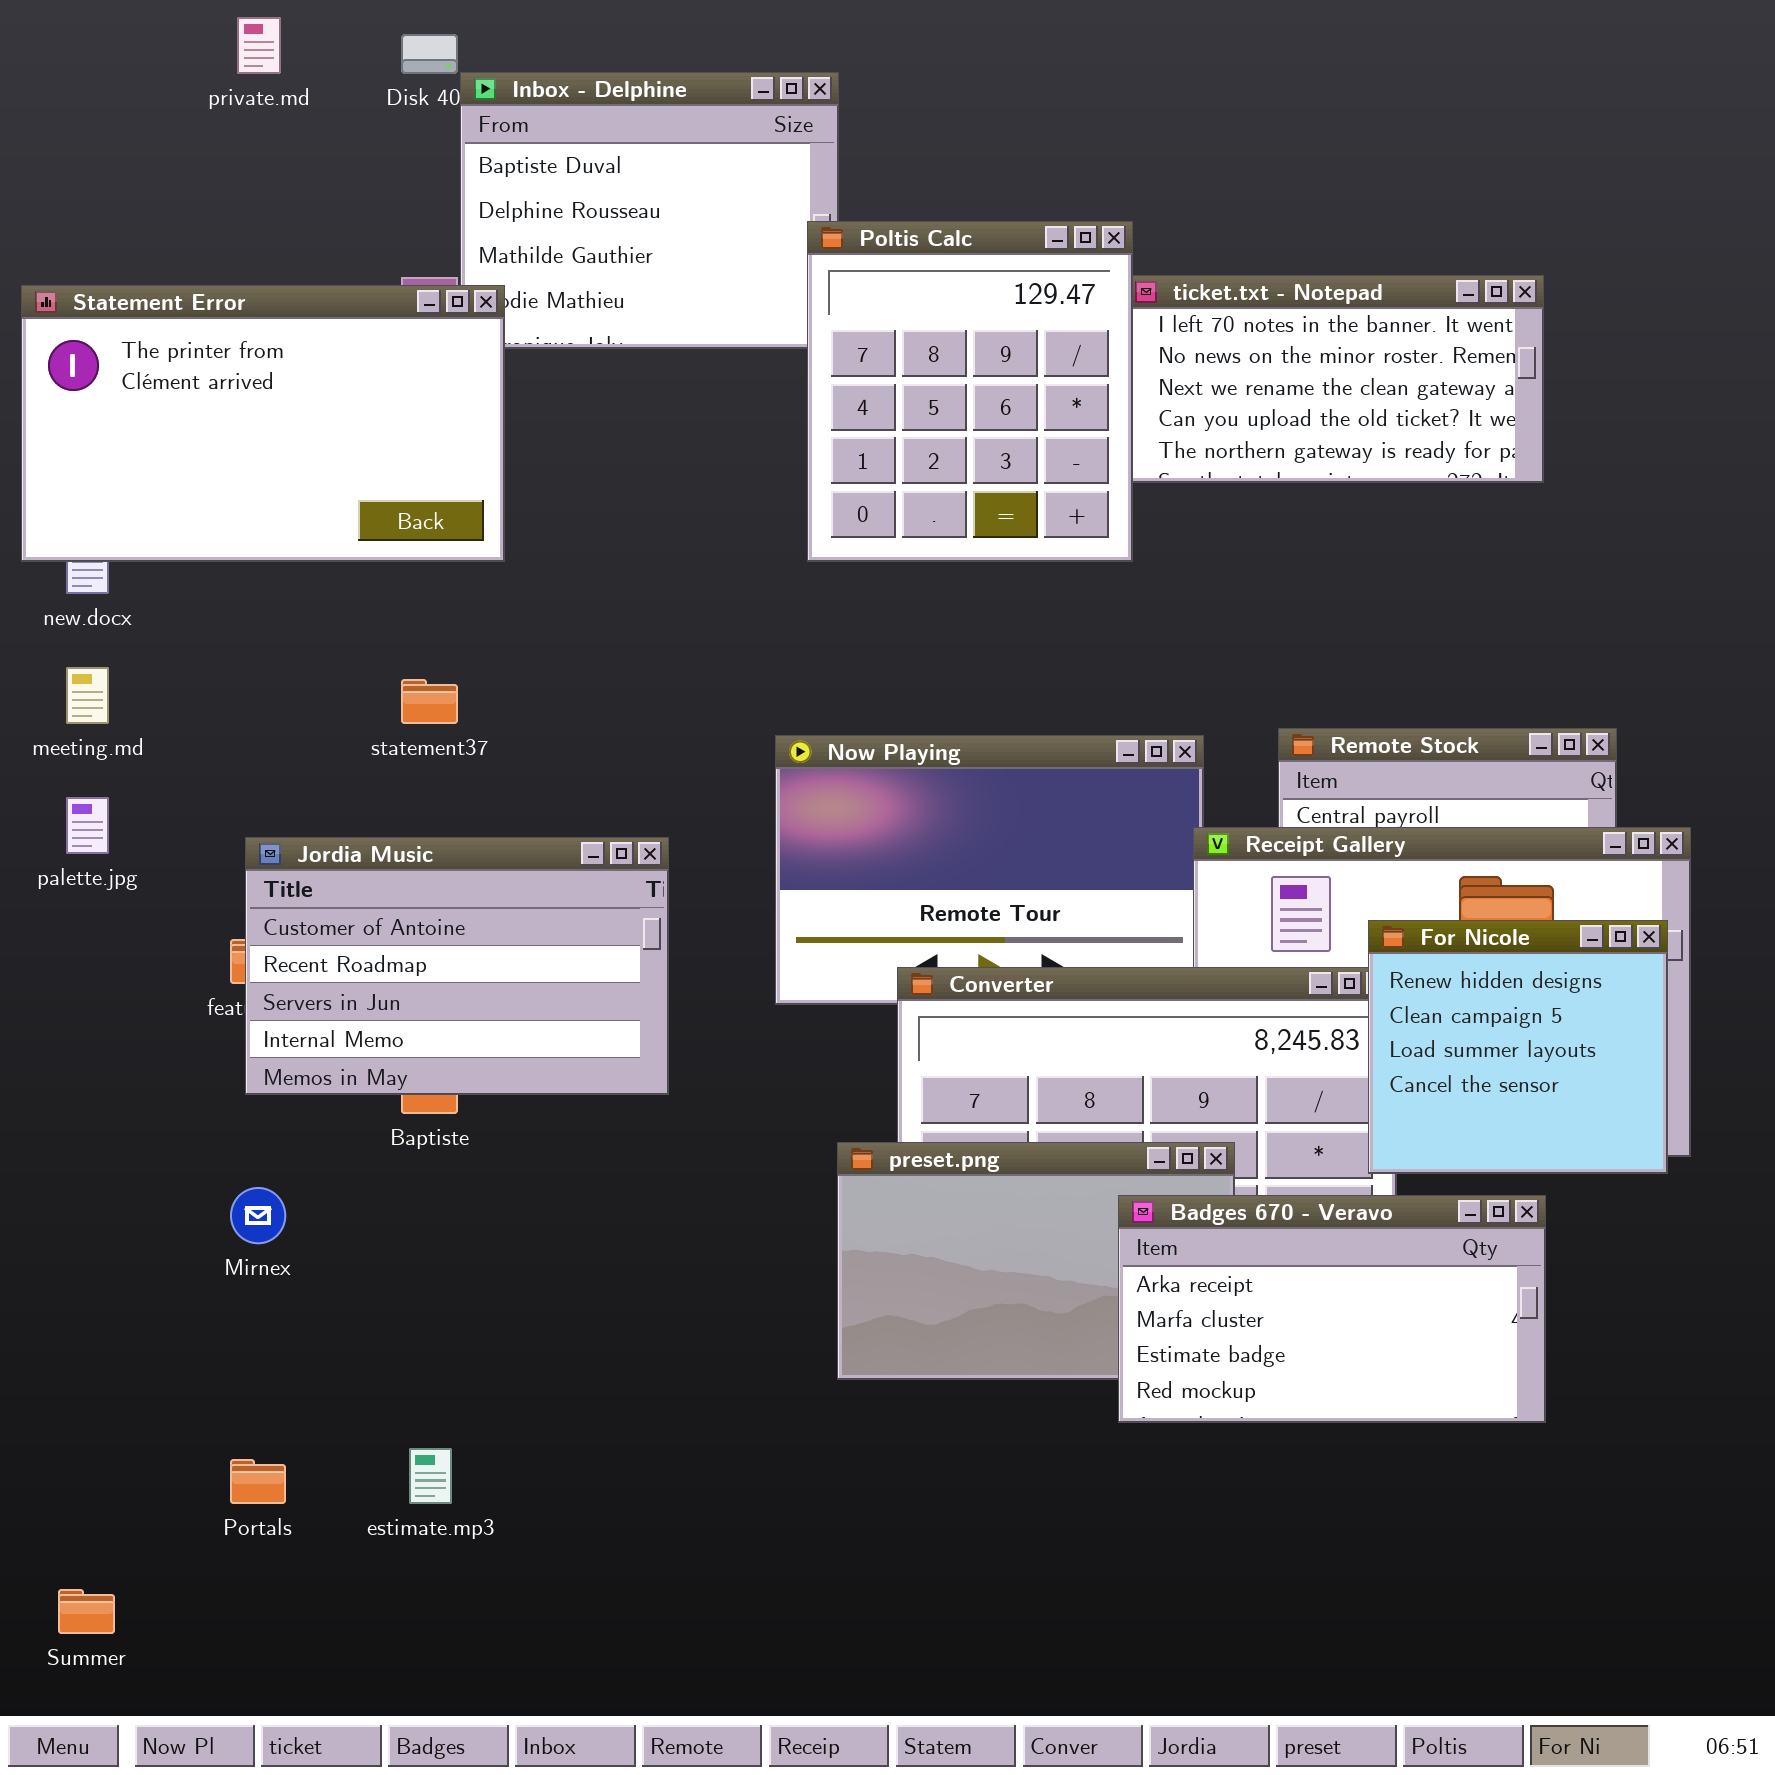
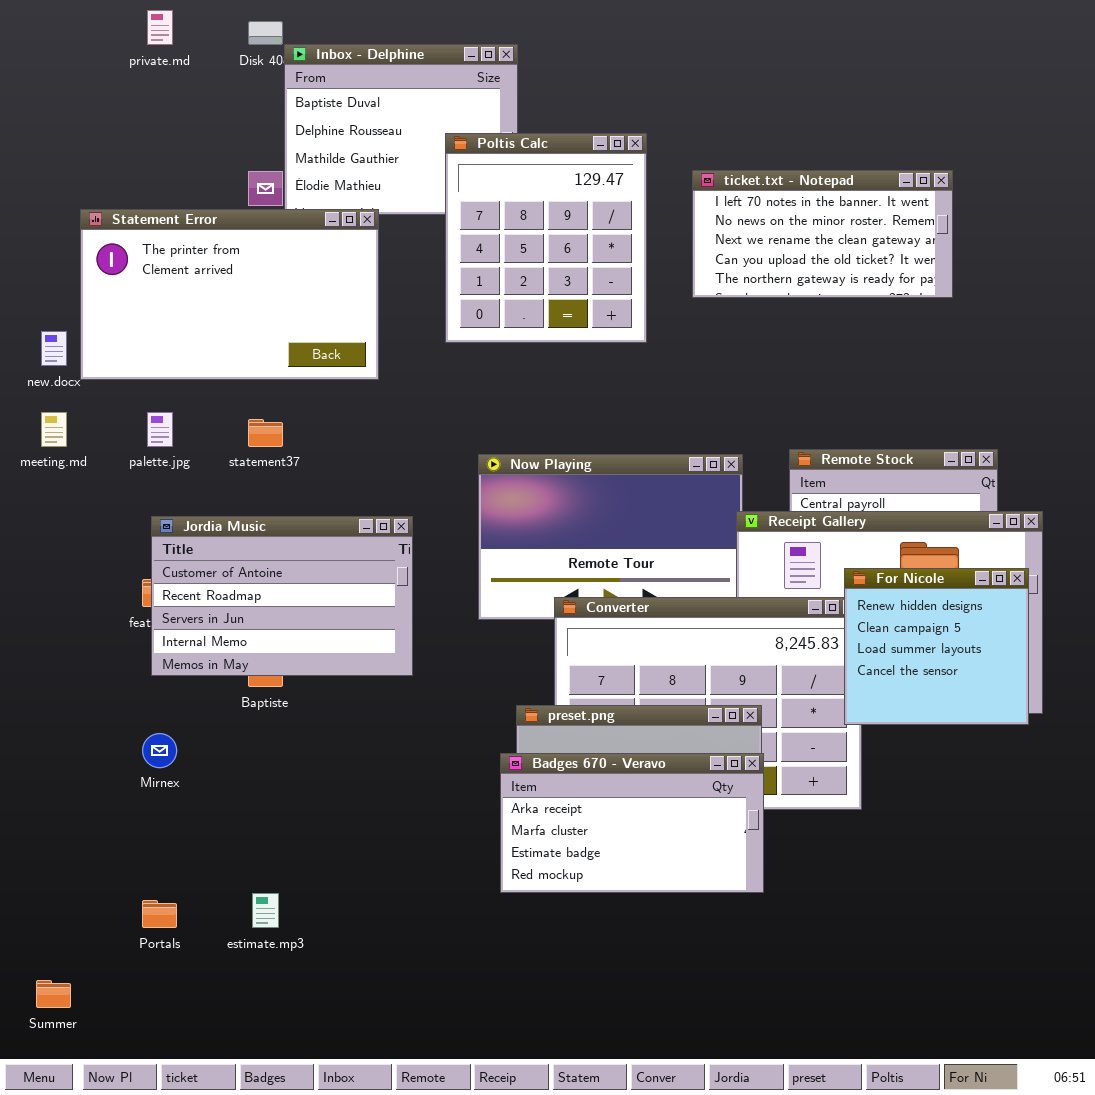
Poltis Calc: [807,221,1133,562] -> [445,133,647,343], moved
Statement Error: [21,285,505,562] -> [80,209,379,380], moved
palette.jpg: [66,797,109,854] -> [147,412,173,447], moved
Badges 670 - Veravo: [1118,1195,1546,1423] -> [500,753,764,893], moved

